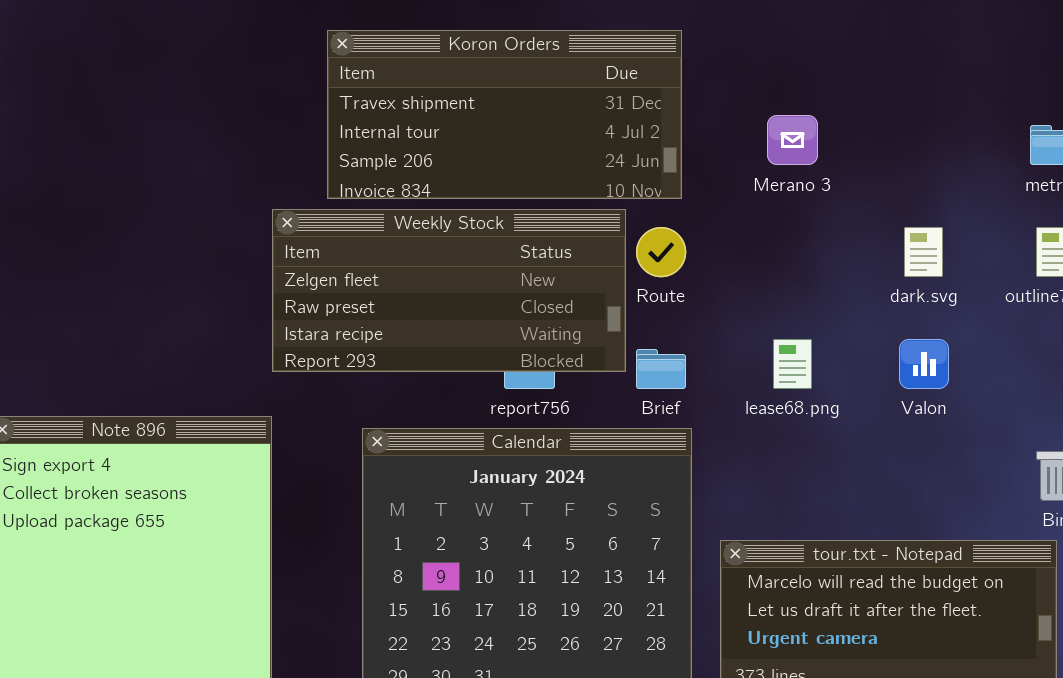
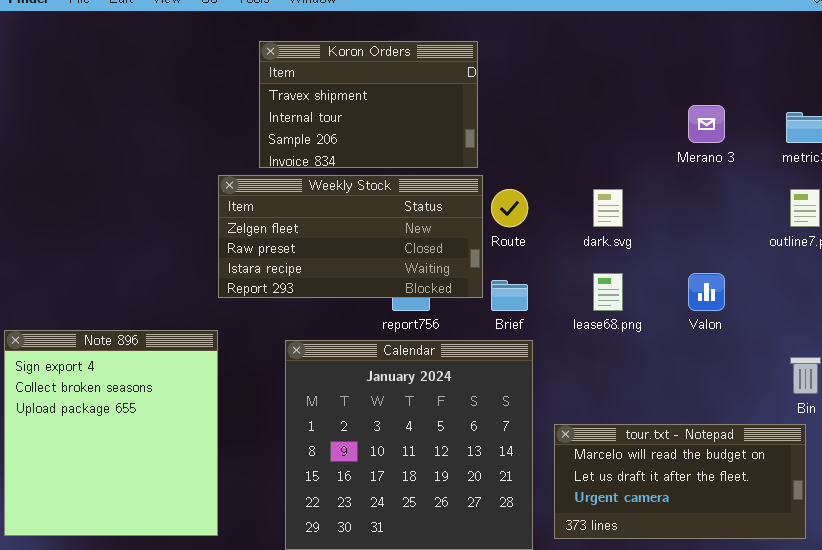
Koron Orders: [327,30,682,199] -> [259,41,478,168], resized
Merano 3: [767,115,818,165] -> [688,105,725,143], moved
dark.svg: [904,227,943,277] -> [593,189,623,227], moved

